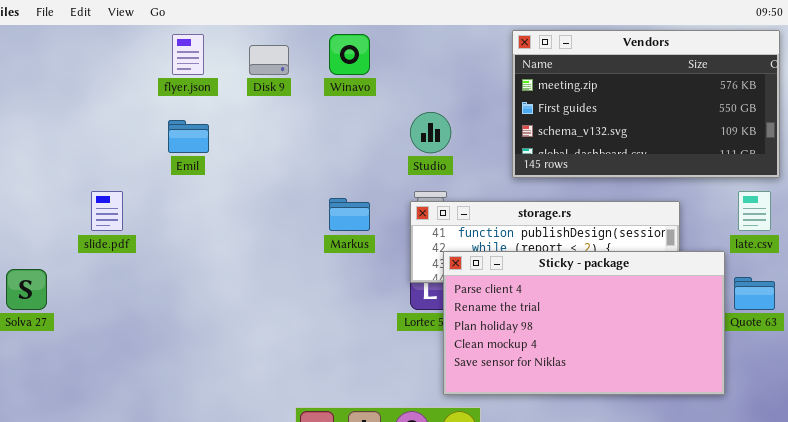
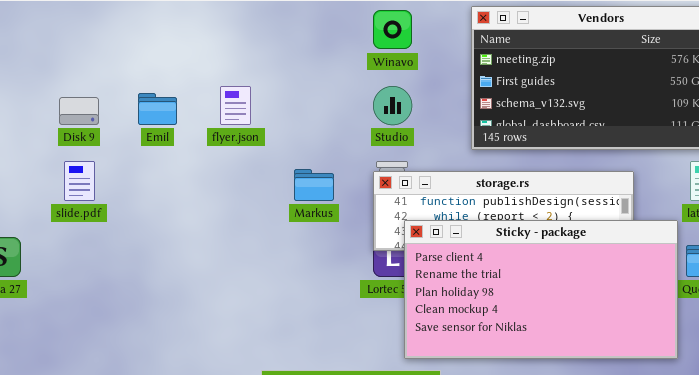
flyer.json: [172,34,204,75] -> [220,86,251,125], moved
Winavo: [329,34,370,75] -> [373,10,412,49], moved
Disk 9: [249,45,289,75] -> [59,97,99,125], moved

